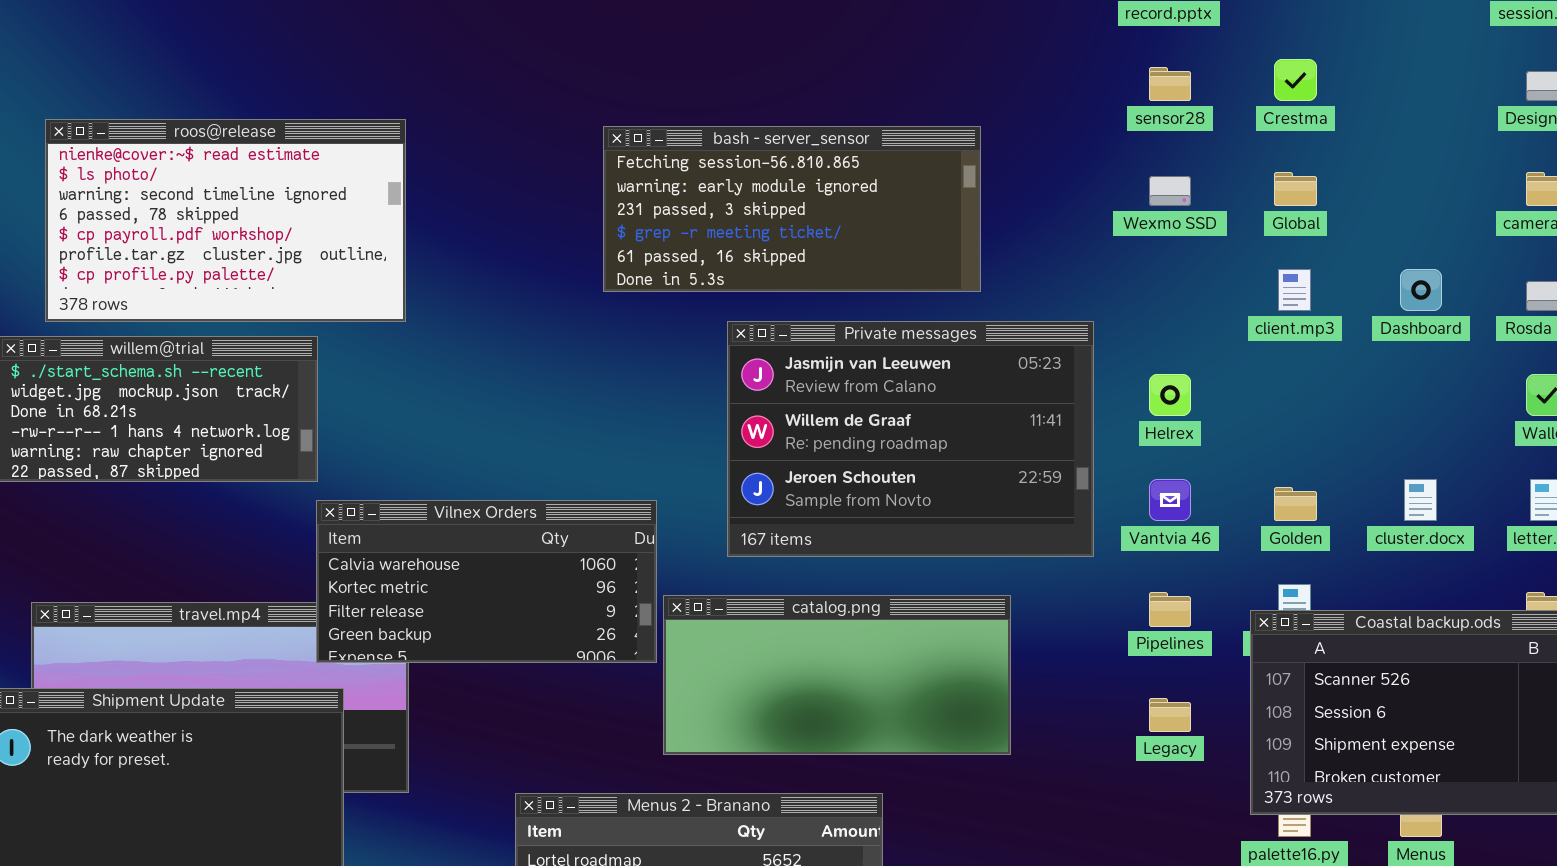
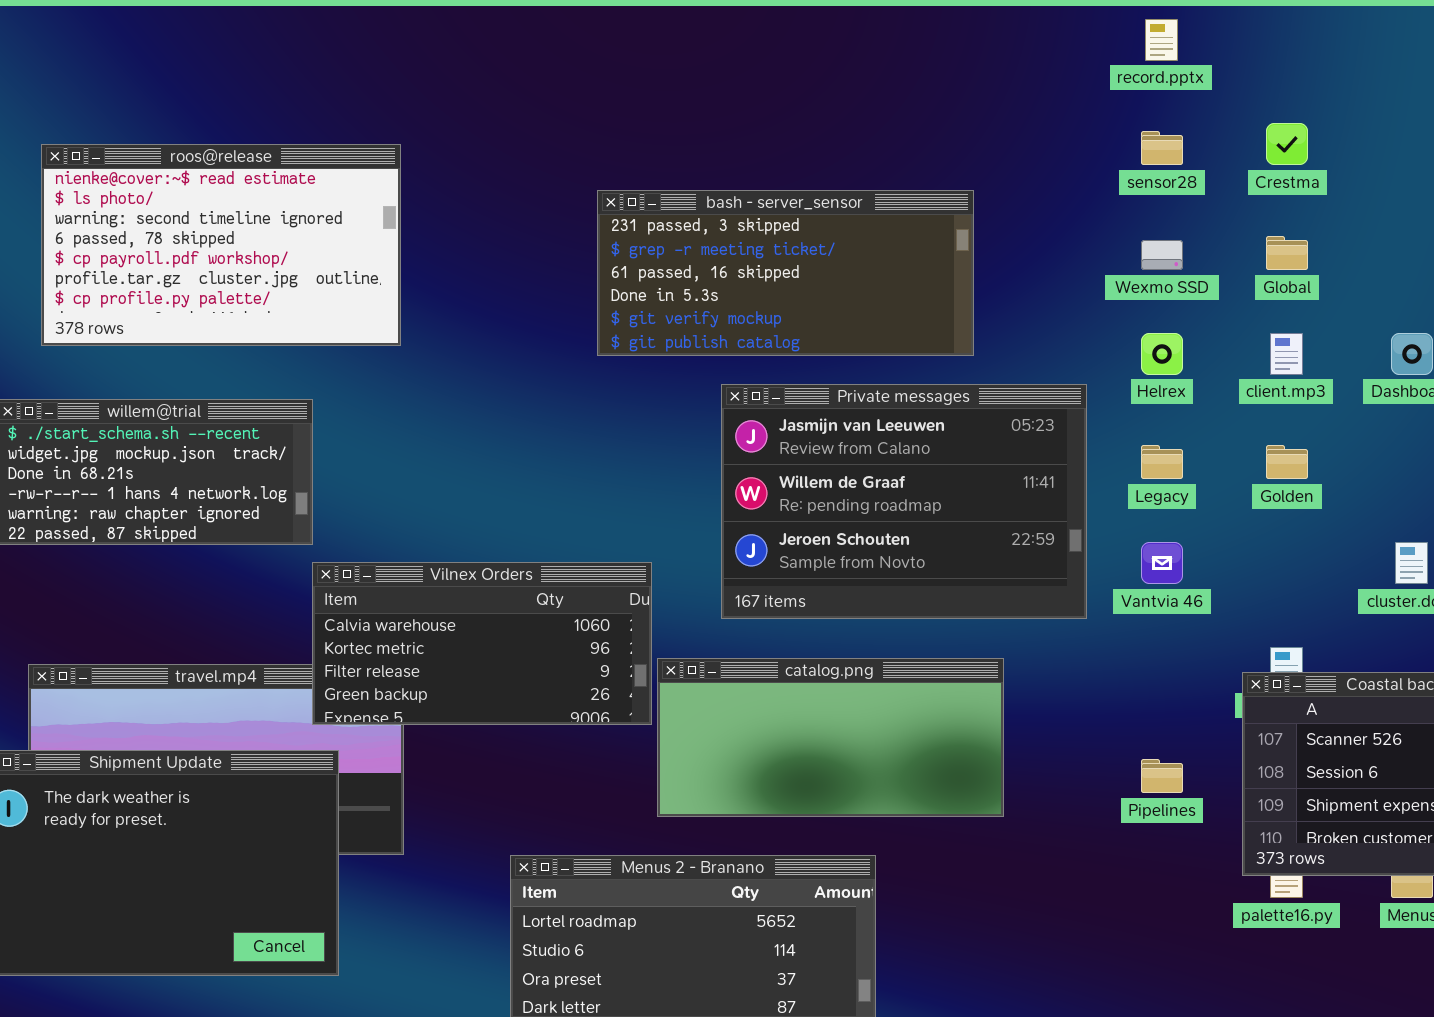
roos@release: [45,119,406,322] -> [41,144,401,346], moved
bash - server_sensor: [603,126,981,292] -> [597,190,974,356], scrolled down 2 rows
Helrex: [1149,374,1191,416] -> [1141,333,1183,375], moved
Golden: [1274,487,1317,521] -> [1266,445,1308,479], moved
Pipelines: [1149,592,1191,627] -> [1141,759,1183,793], moved
Legacy: [1149,698,1191,732] -> [1141,445,1183,479], moved

